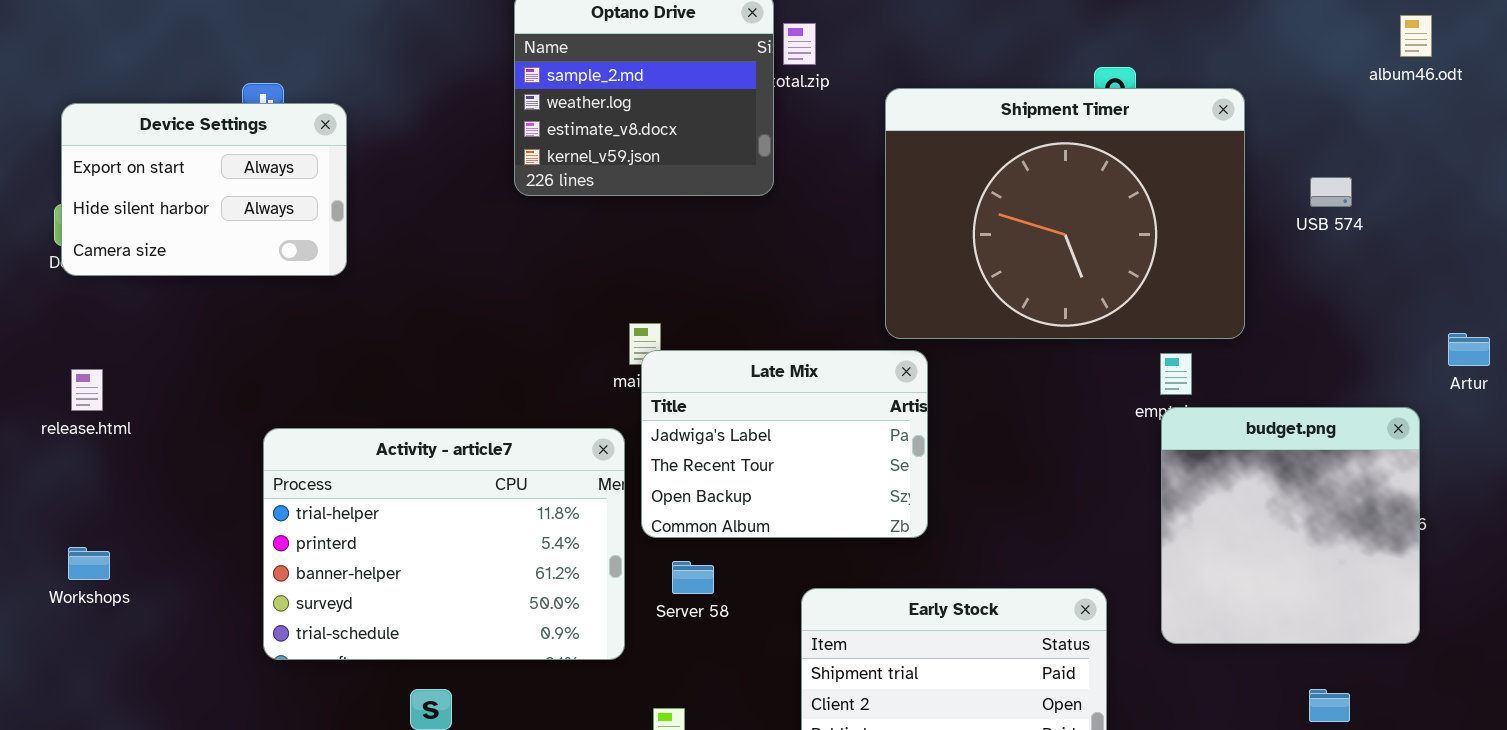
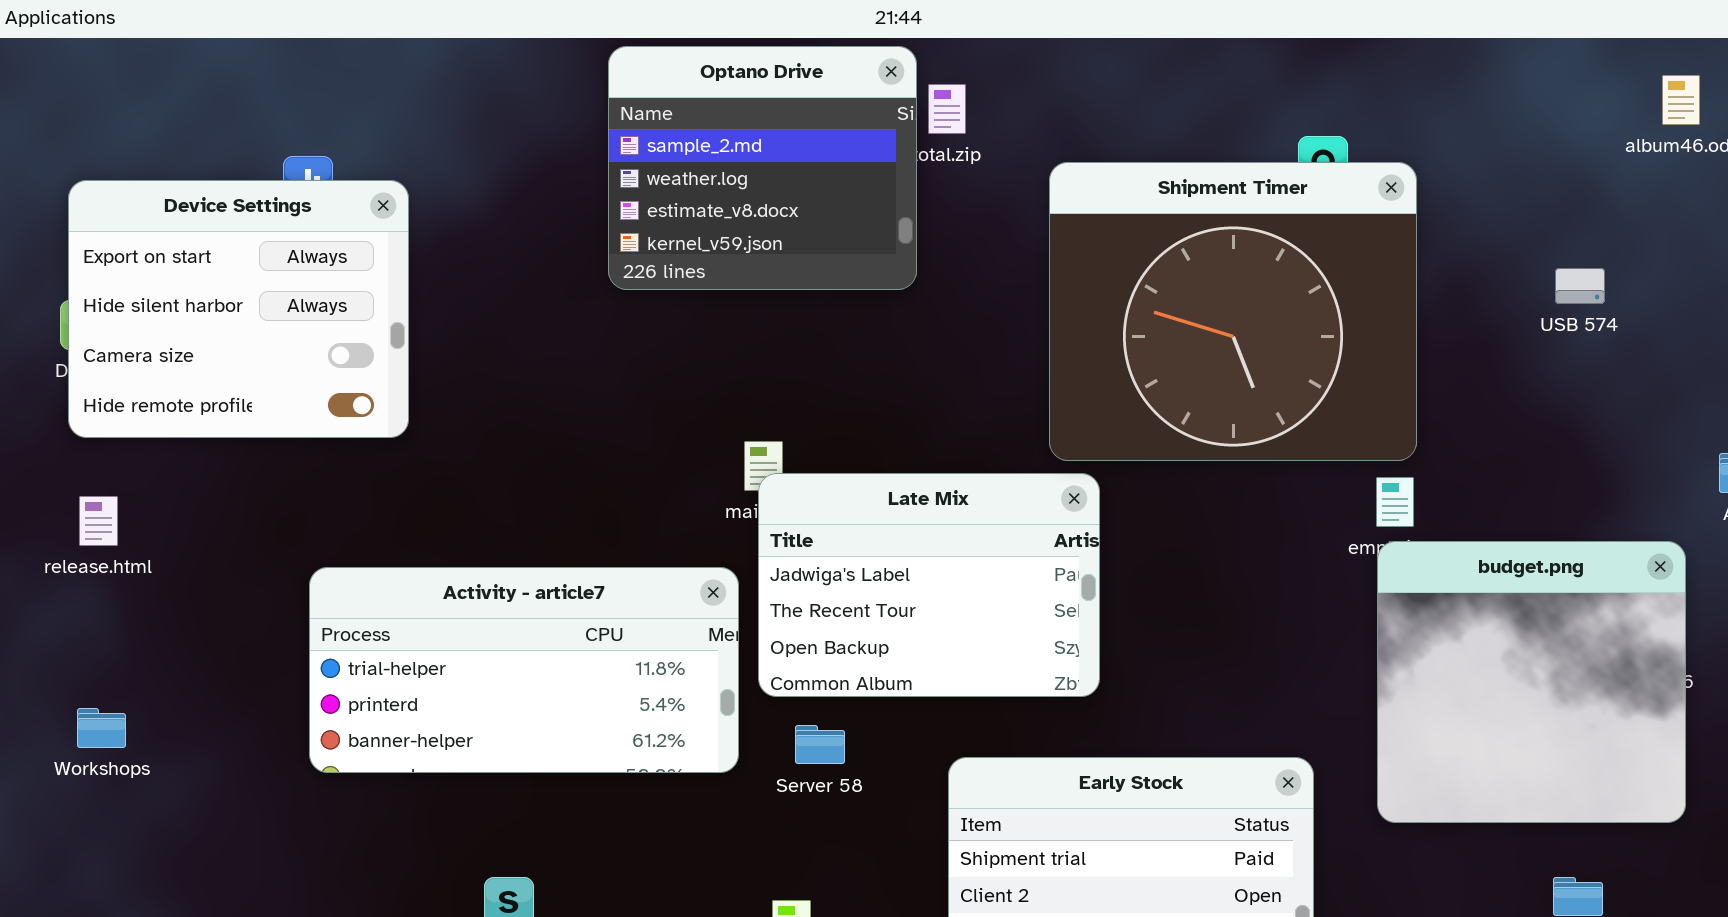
Shipment Timer: [885,88,1245,339] -> [1049,162,1417,461], resized
Device Settings: [61,103,347,276] -> [68,180,409,438], resized
Activity - article7: [263,428,625,660] -> [309,567,739,773], resized

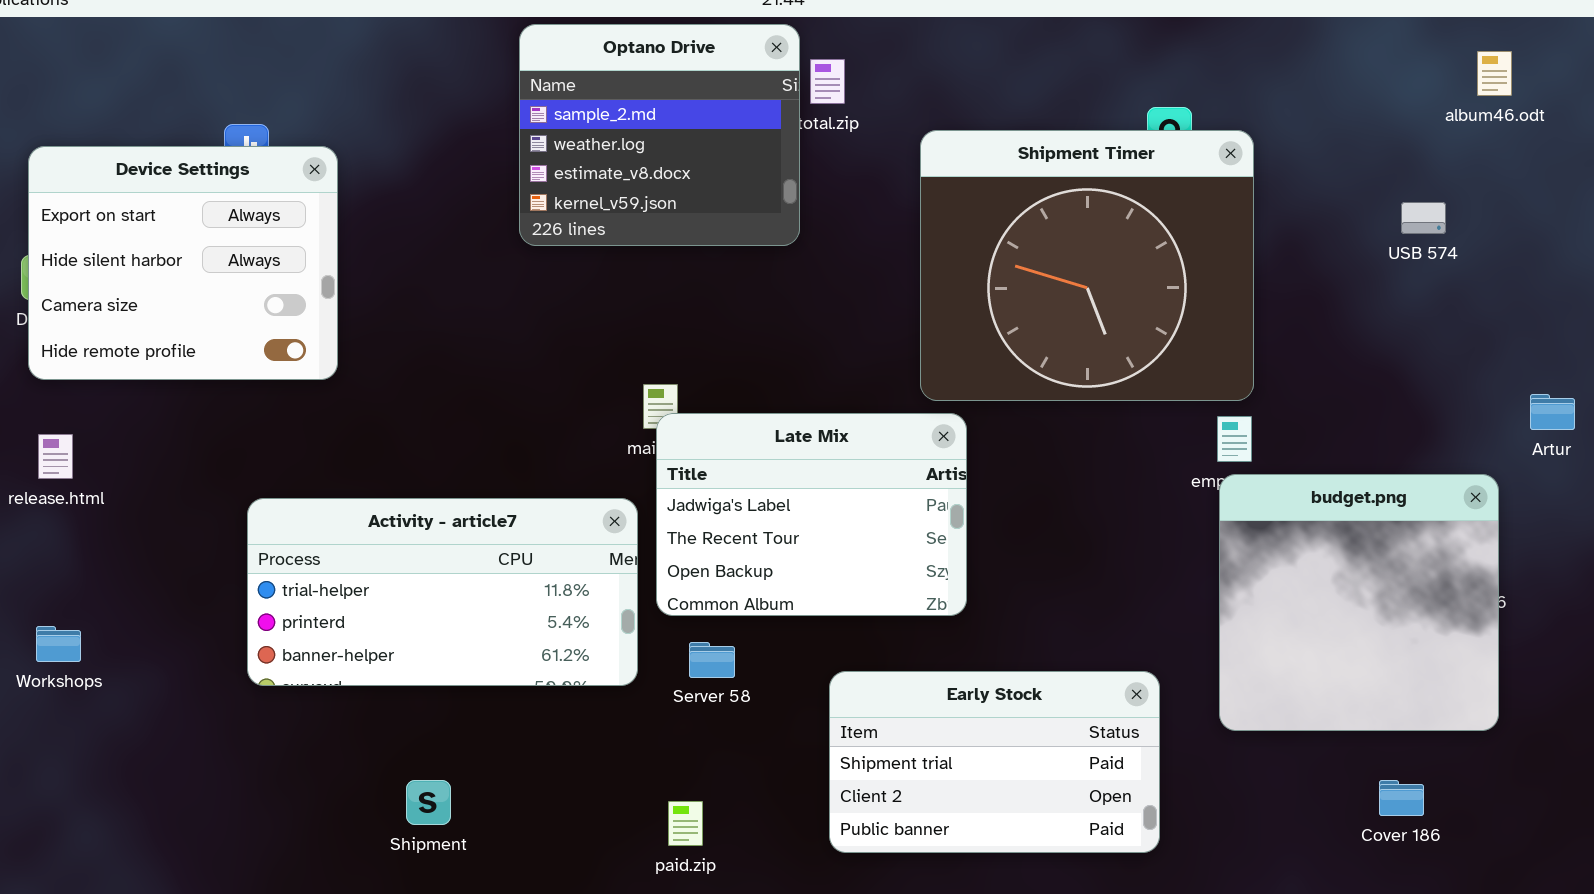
USB 574: [1555,268,1605,304] -> [1401,202,1446,234], moved

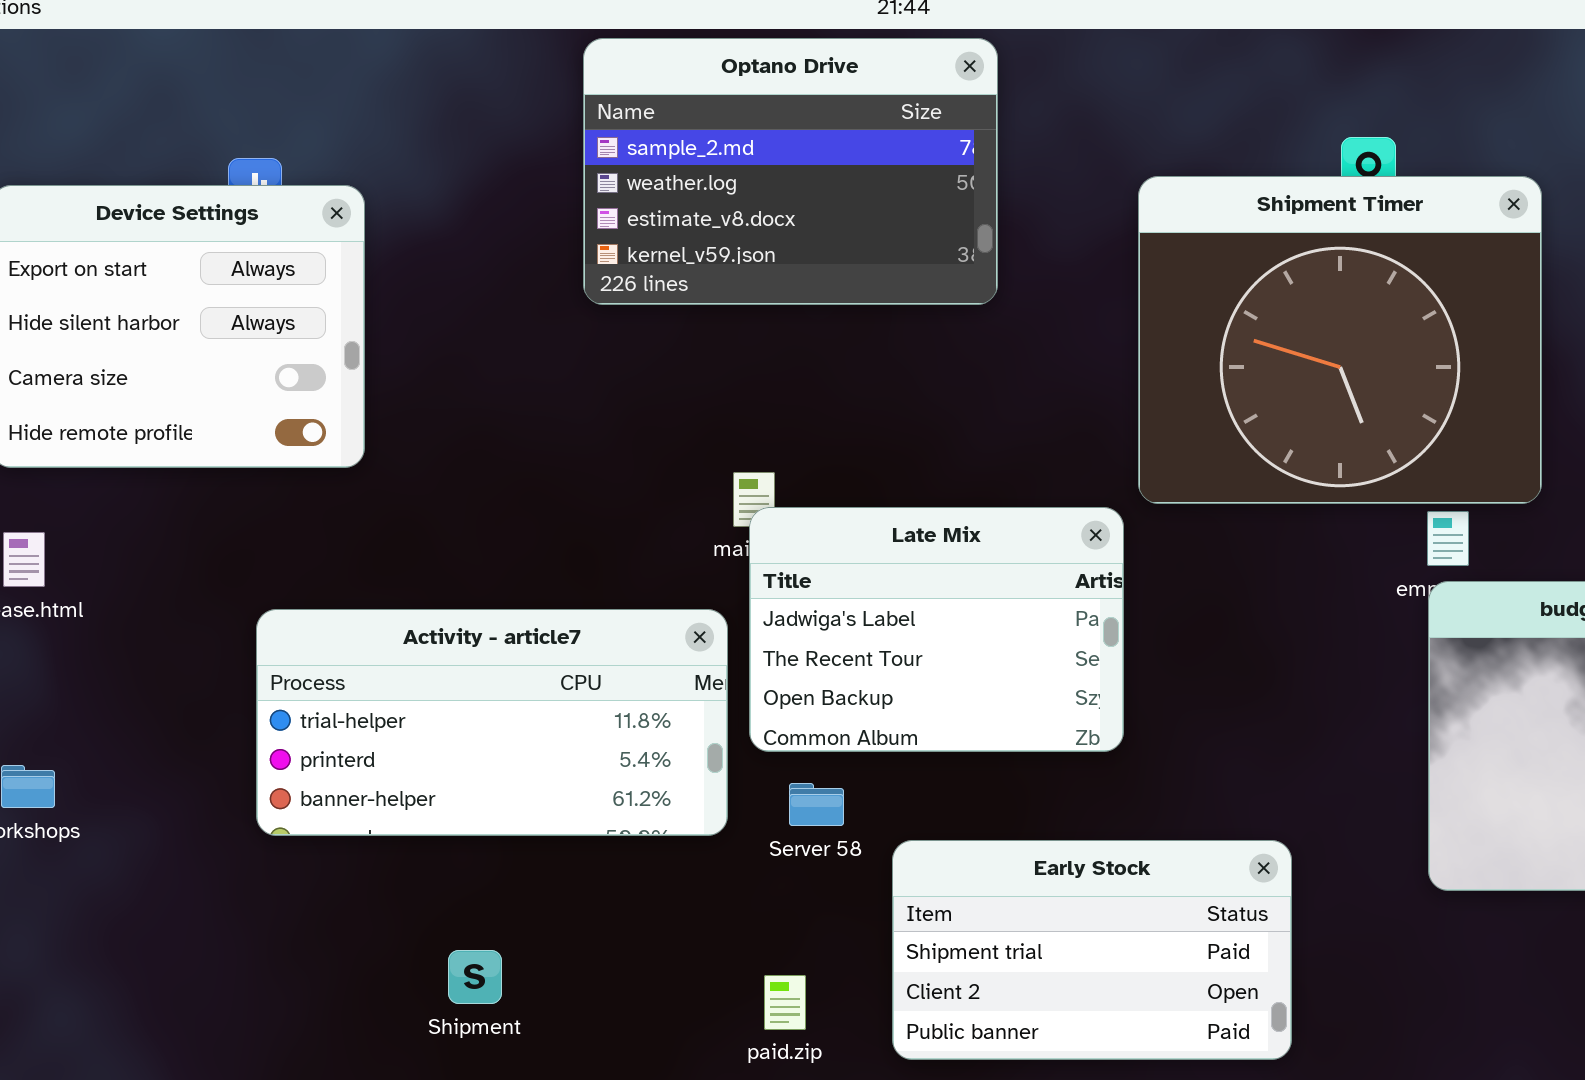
Optano Drive: [519,24,800,246] -> [583,38,998,305], resized
Shipment Timer: [920,130,1254,401] -> [1138,176,1542,504], moved
Early Stock: [829,671,1160,853] -> [892,840,1292,1060], moved

